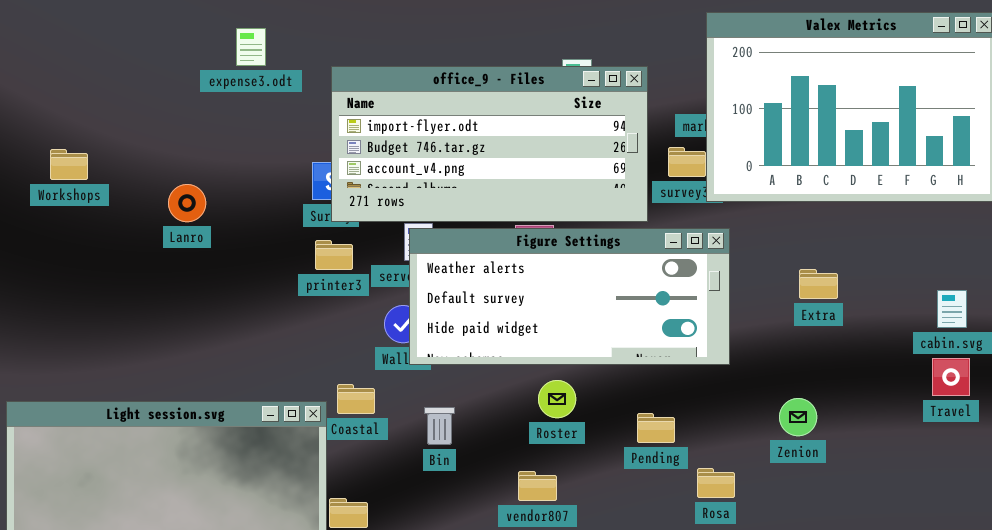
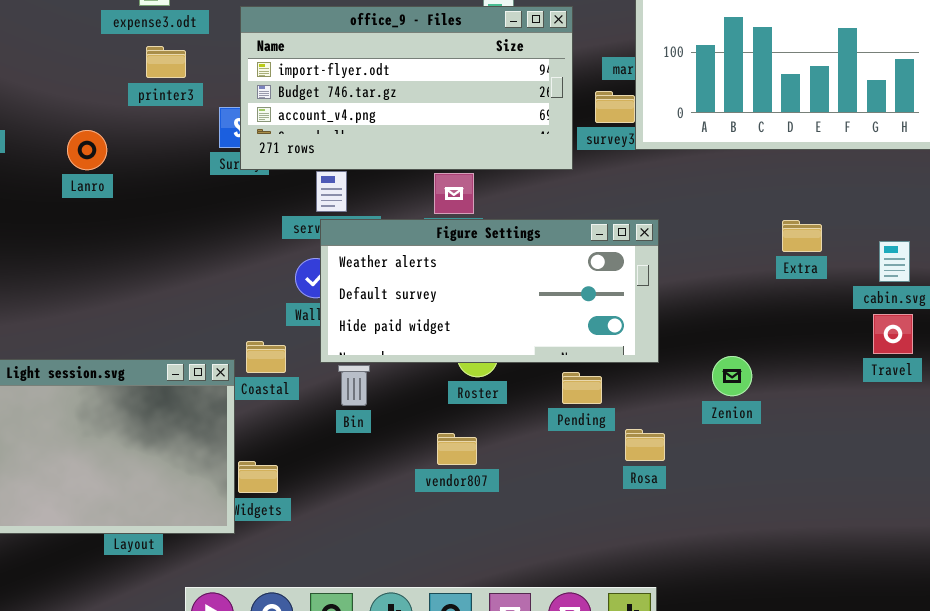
Figure Settings: [409,228,730,365] -> [320,219,659,363], moved
printer3: [315,240,353,270] -> [146,46,186,78], moved
Extra: [799,269,838,299] -> [782,220,822,252], moved

